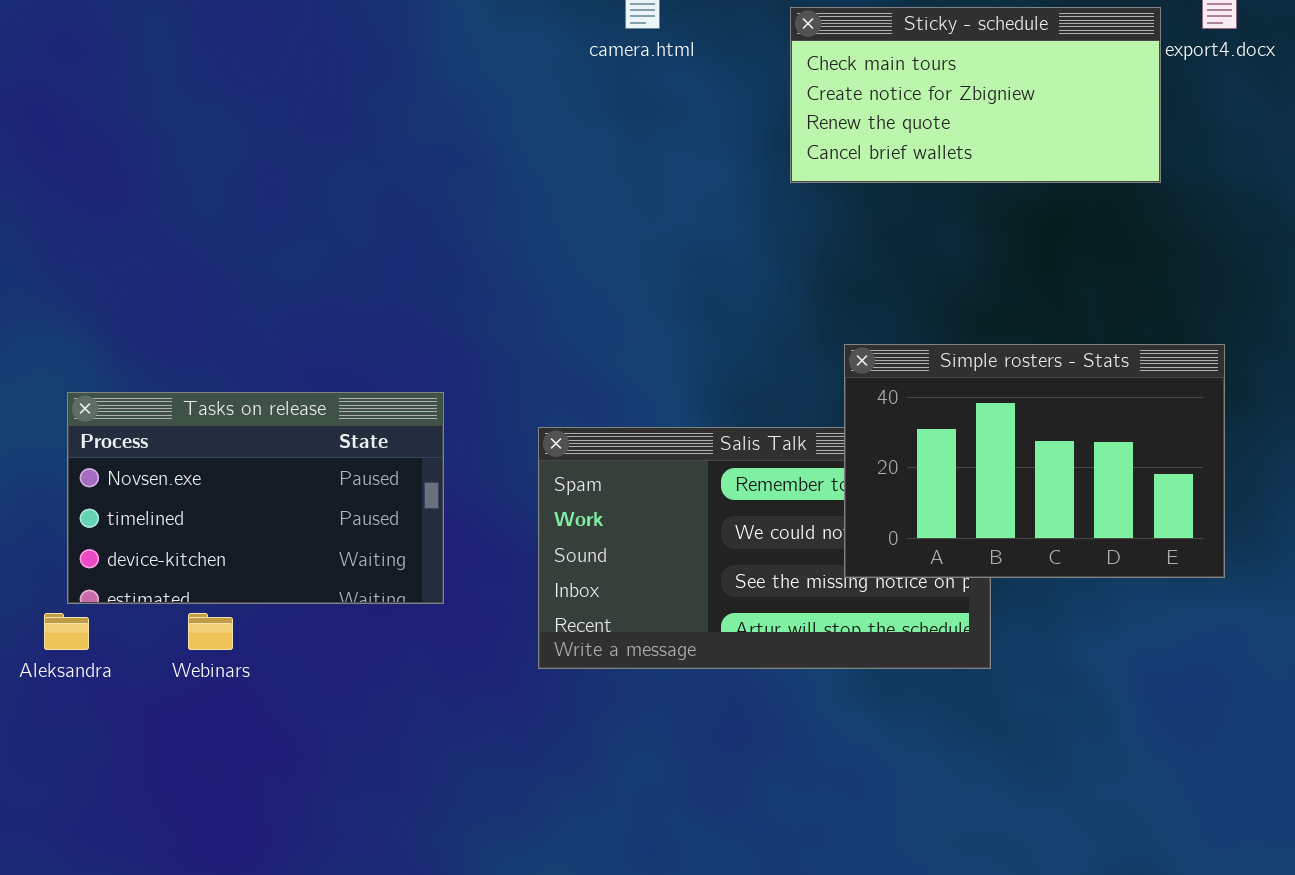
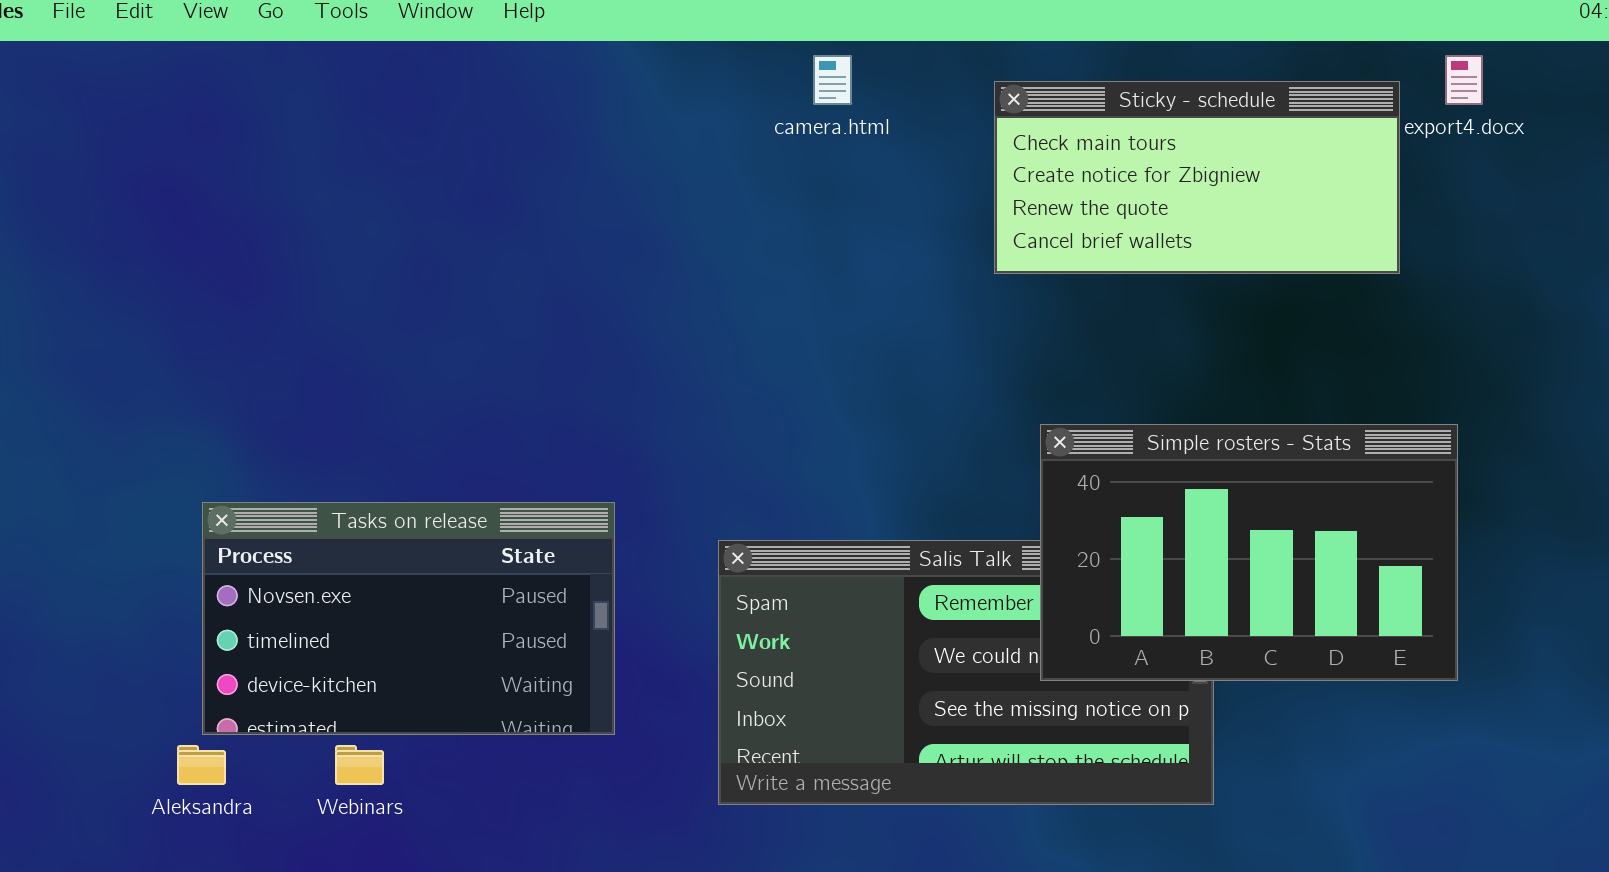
Simple rosters - Stats: [844,344,1225,578] -> [1040,424,1458,681], moved

